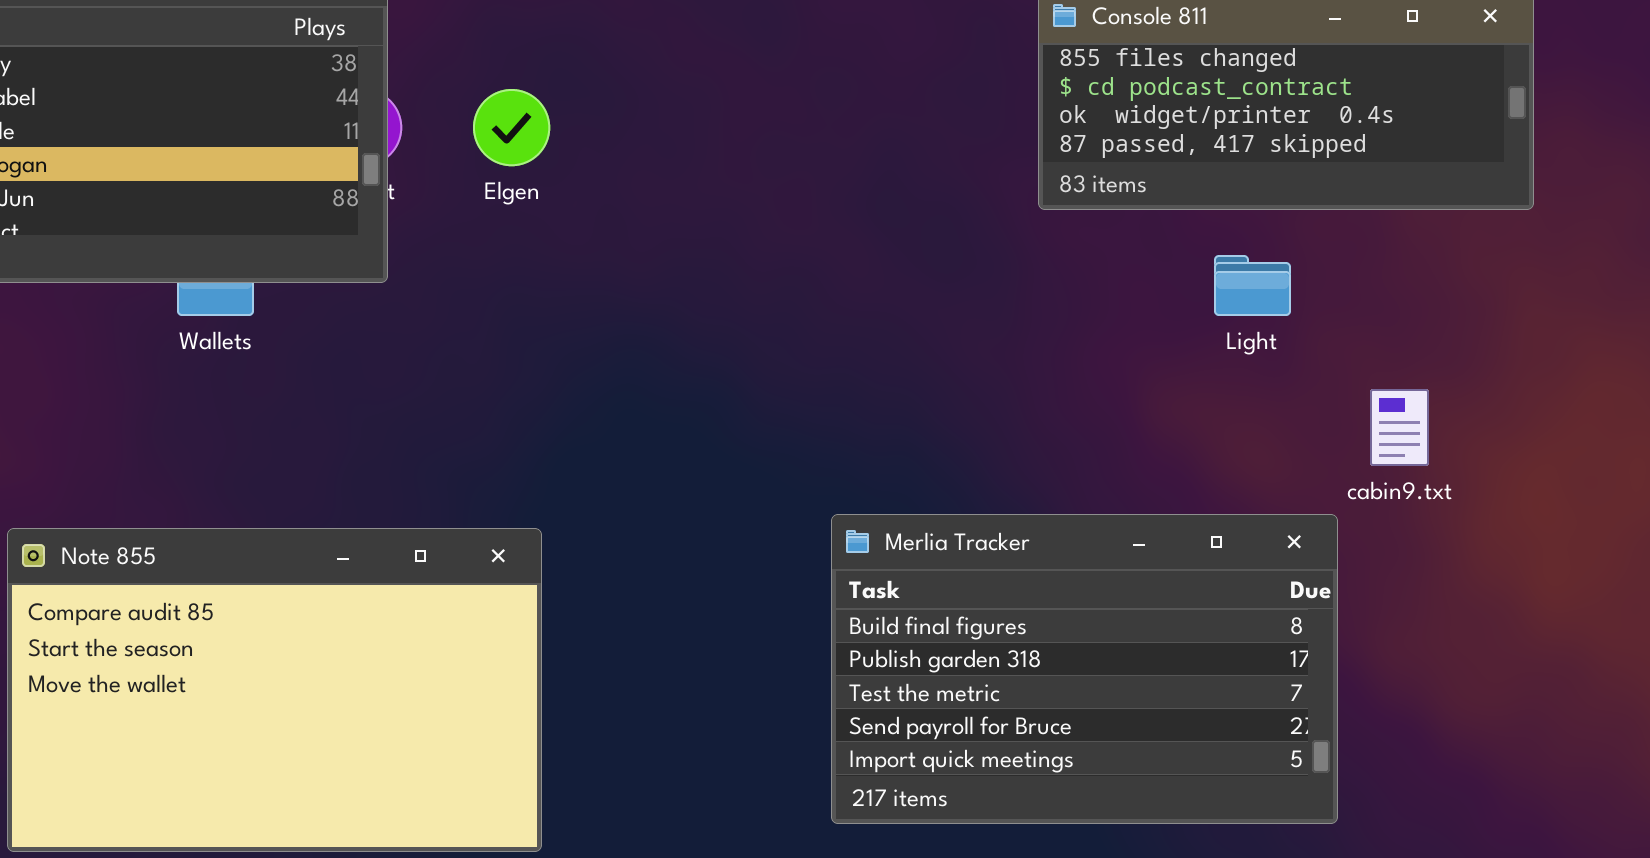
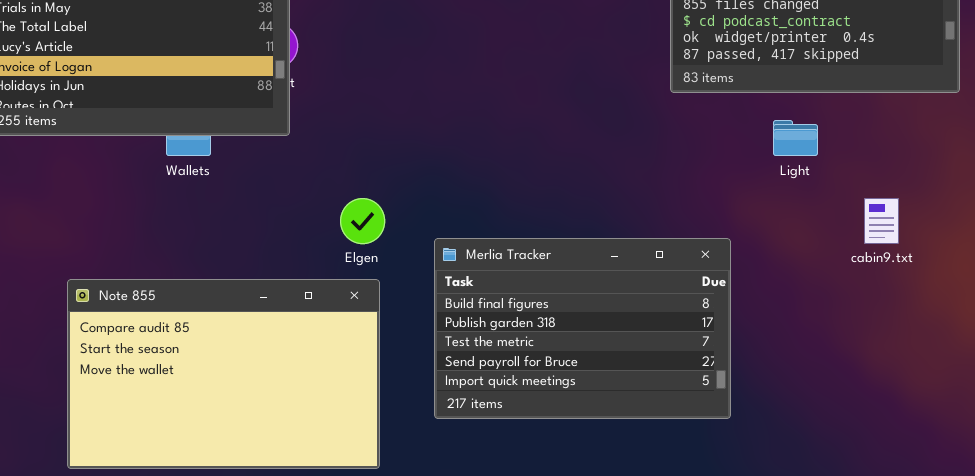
Elgen: [473,89,550,166] -> [340,198,385,244], moved
Merlia Tracker: [831,514,1338,824] -> [434,238,731,419], moved

